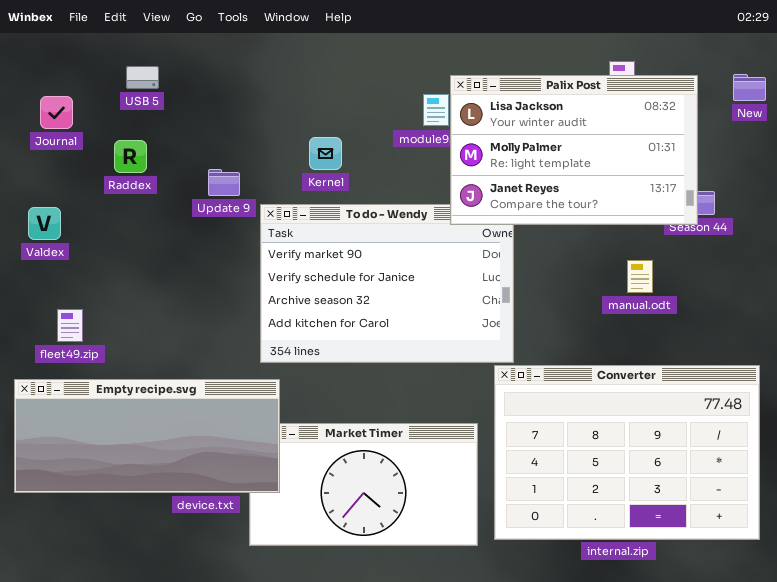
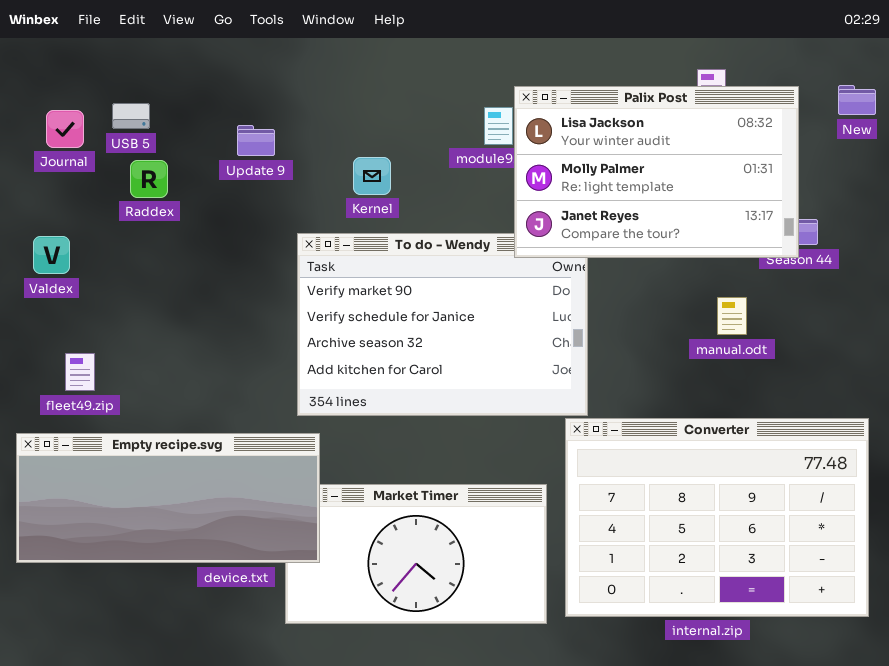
USB 5: [126,66,159,89] -> [112,103,150,129], moved
Update 9: [208,169,240,196] -> [237,125,275,156], moved

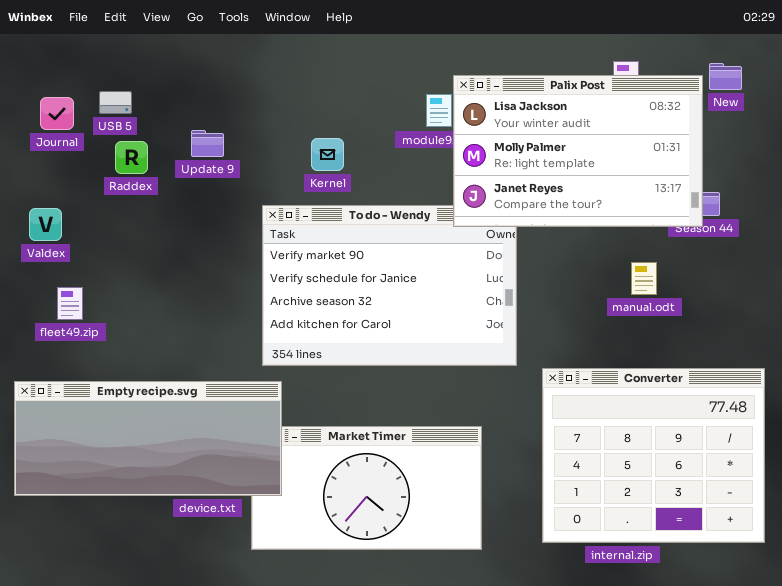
New: [838,85,876,115] -> [709,63,742,90], moved
Update 9: [237,125,275,156] -> [191,130,224,157], moved
fleet49.zip: [65,353,95,391] -> [57,287,83,320], moved
Converter: [565,418,869,617] -> [542,368,765,543], resized

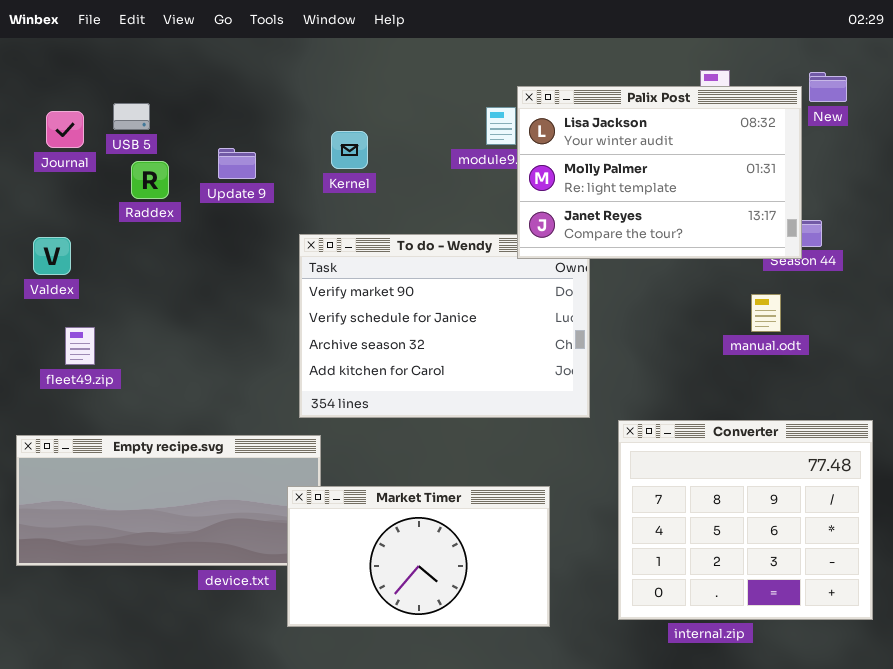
Kernel: [311,138,344,171] -> [331,131,368,169], moved
manual.odt: [631,262,657,295] -> [751,294,781,332], moved
Market Timer: [251,426,482,550] -> [287,486,550,627], raised

